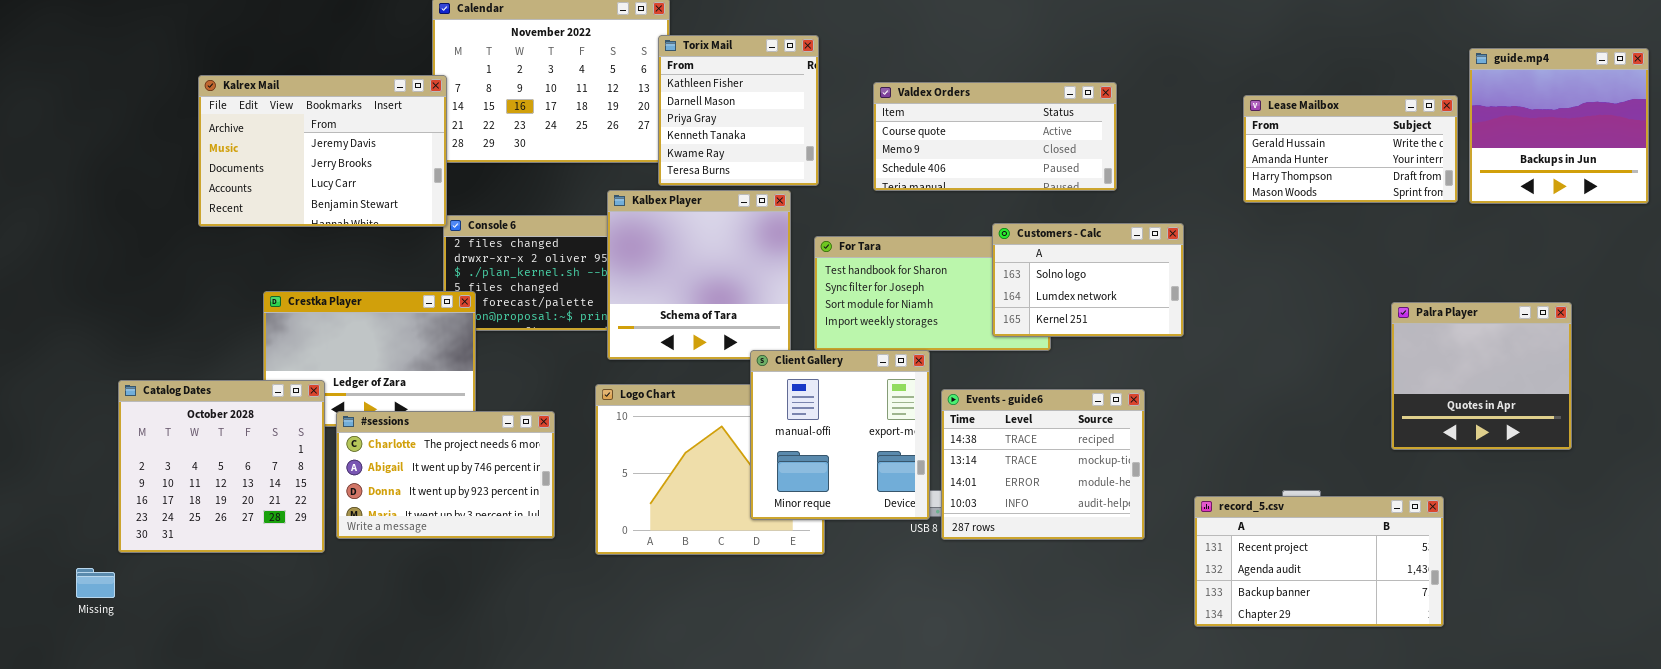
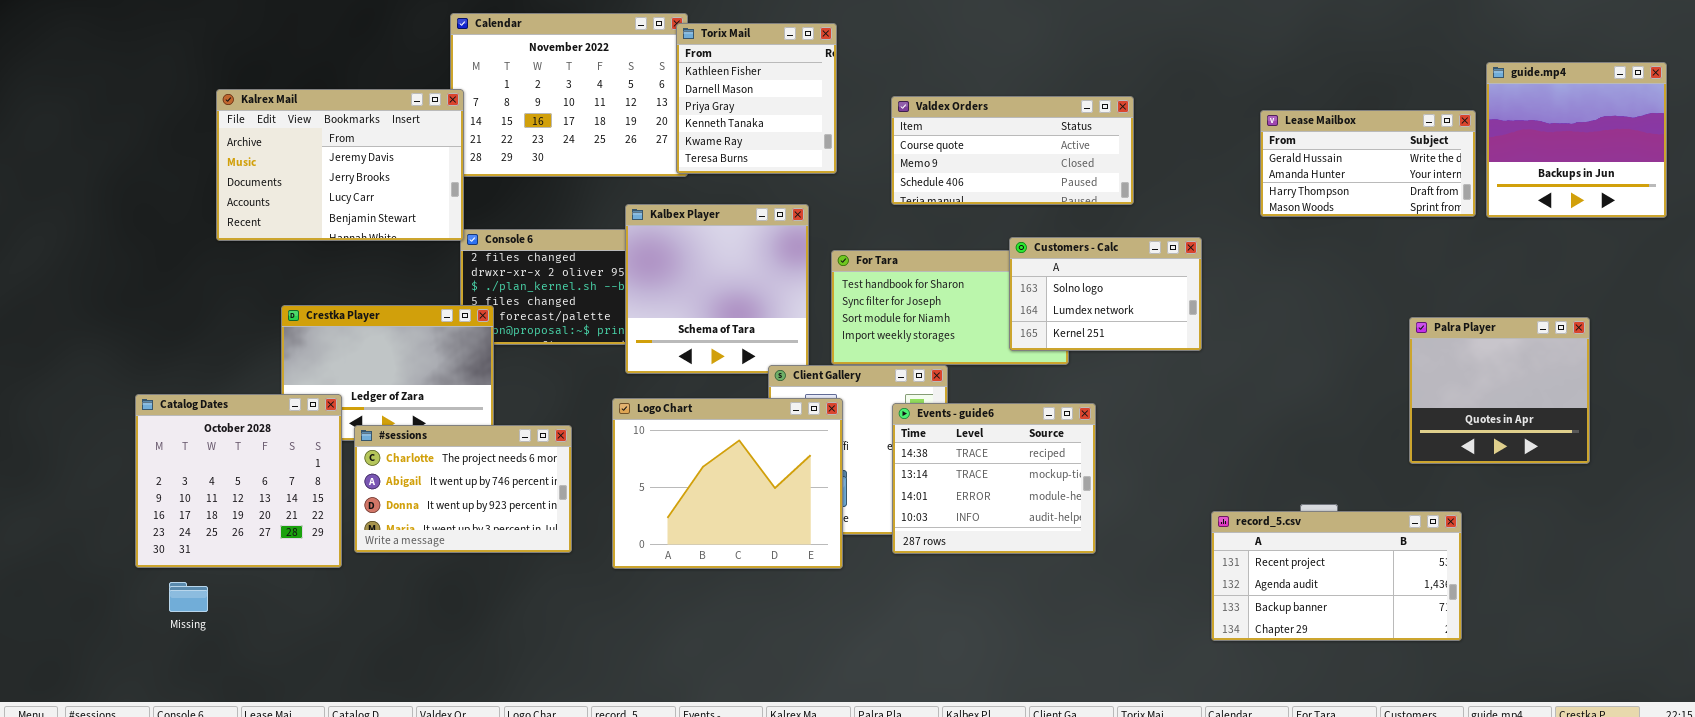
Torix Mail: [658,35,819,186] -> [676,23,837,174], moved
Logo Chart: [595,384,825,555] -> [612,398,843,569], raised
Events - guide6: [941,389,1145,540] -> [892,403,1096,554], moved
Missing: [76,568,115,598] -> [169,582,208,612], moved

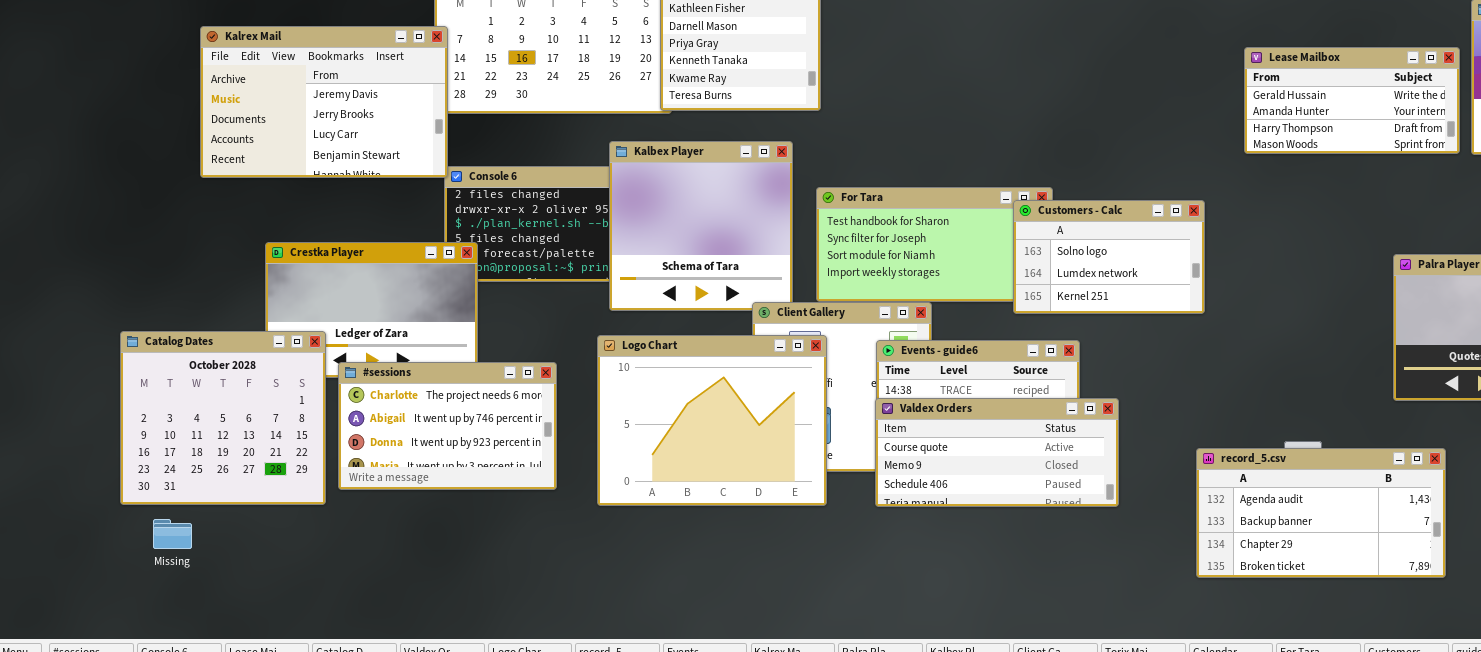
Valdex Orders: [891,96,1134,205] -> [875,398,1119,507], moved
Customers - Calc: [1009,237,1202,351] -> [1013,200,1205,314], moved
record_5.csv: [1211,511,1462,641] -> [1196,448,1446,578], scrolled down 1 row

